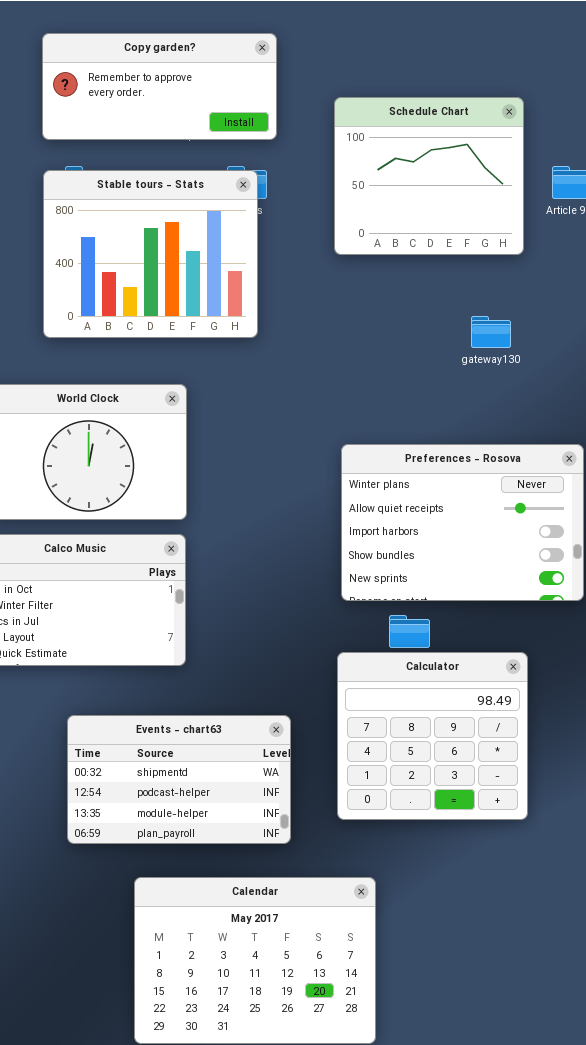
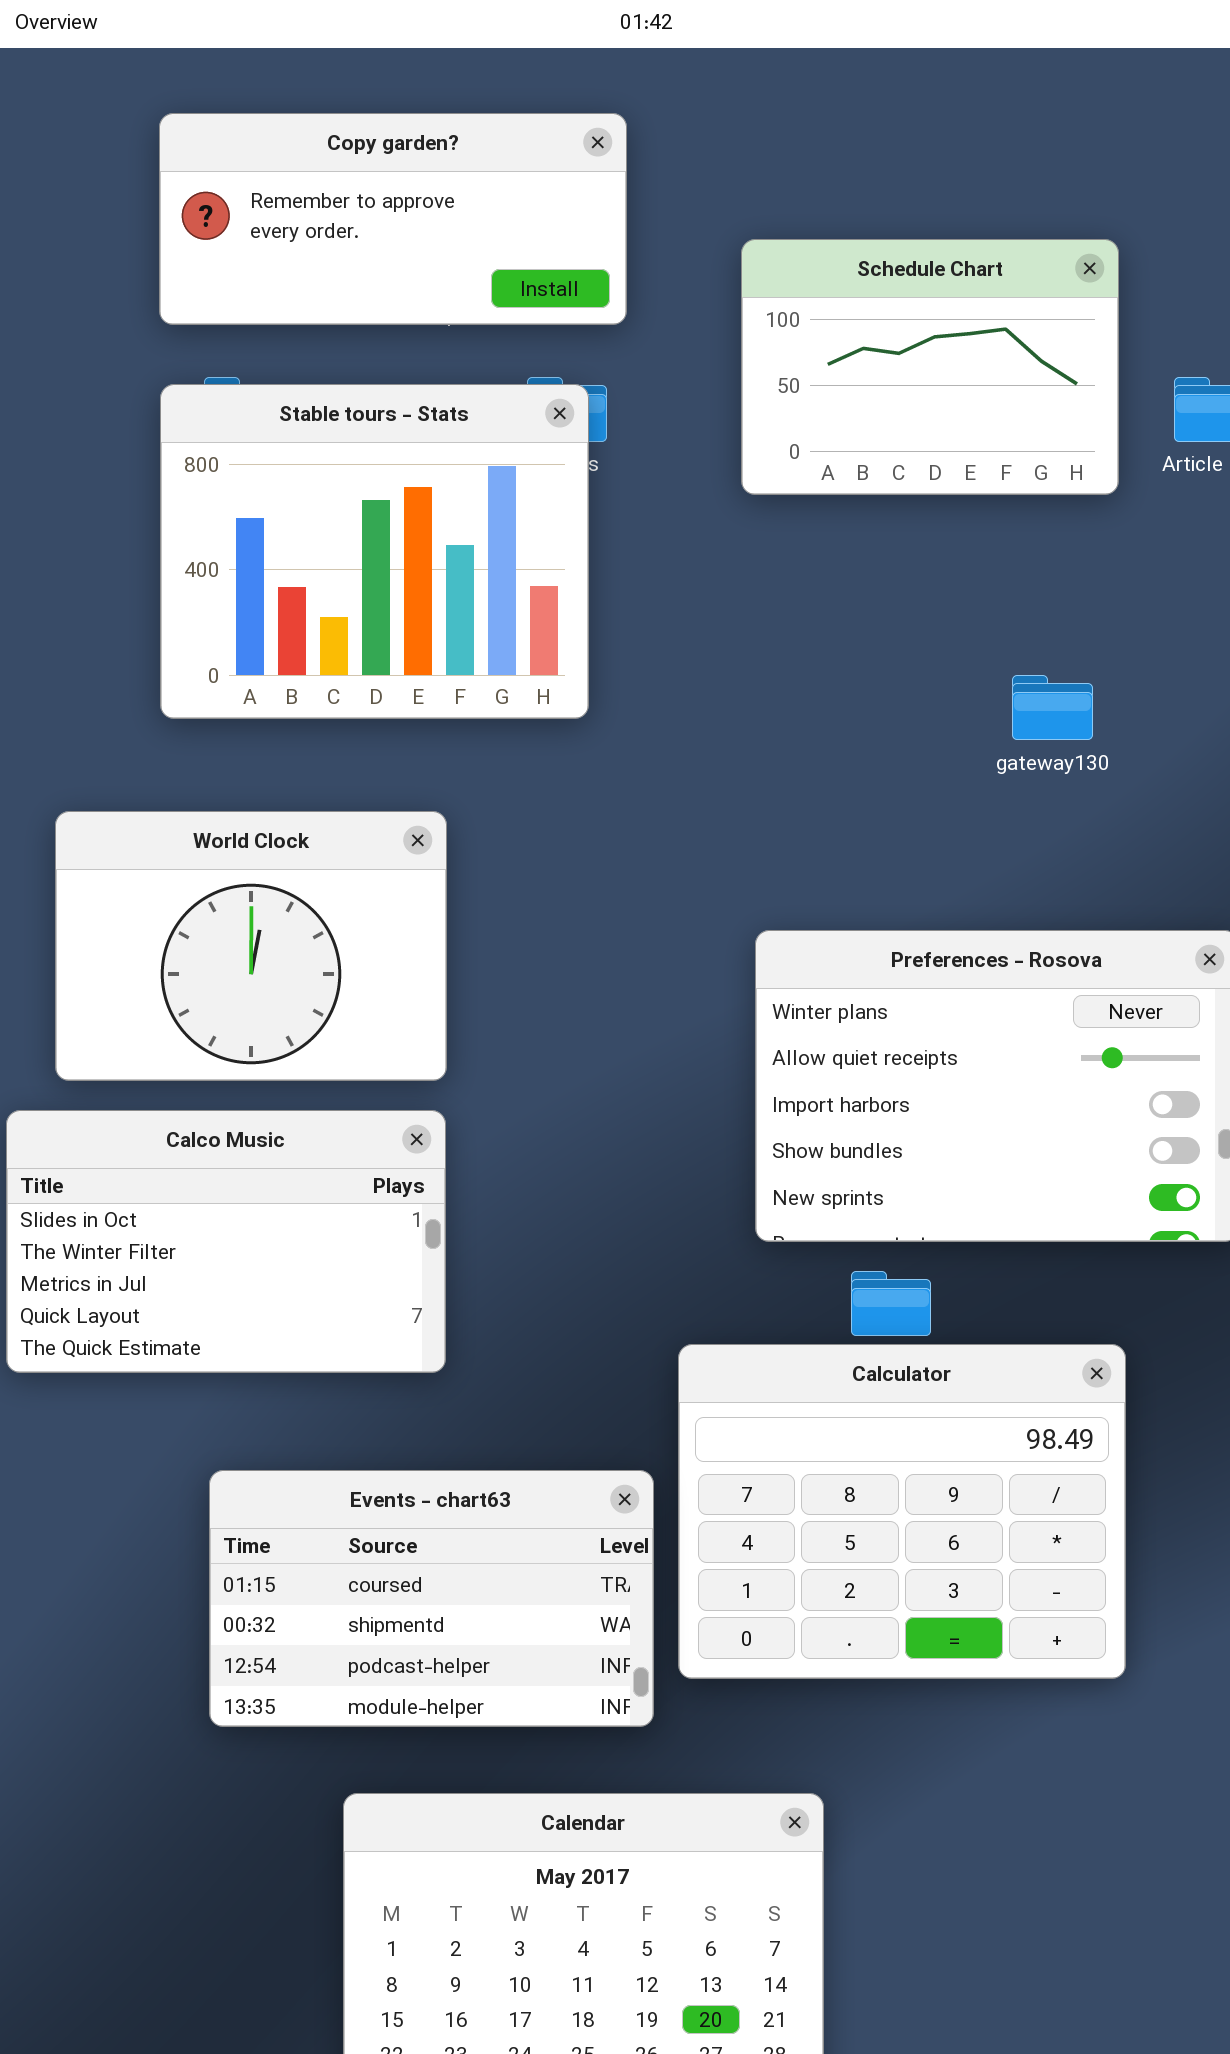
Schedule Chart: [334,97,524,255] -> [741,239,1119,495], resized
Calculator: [337,652,528,820] -> [678,1344,1126,1679], resized
Events - chart63: [67,715,291,844] -> [209,1470,654,1727], scrolled up 1 row

